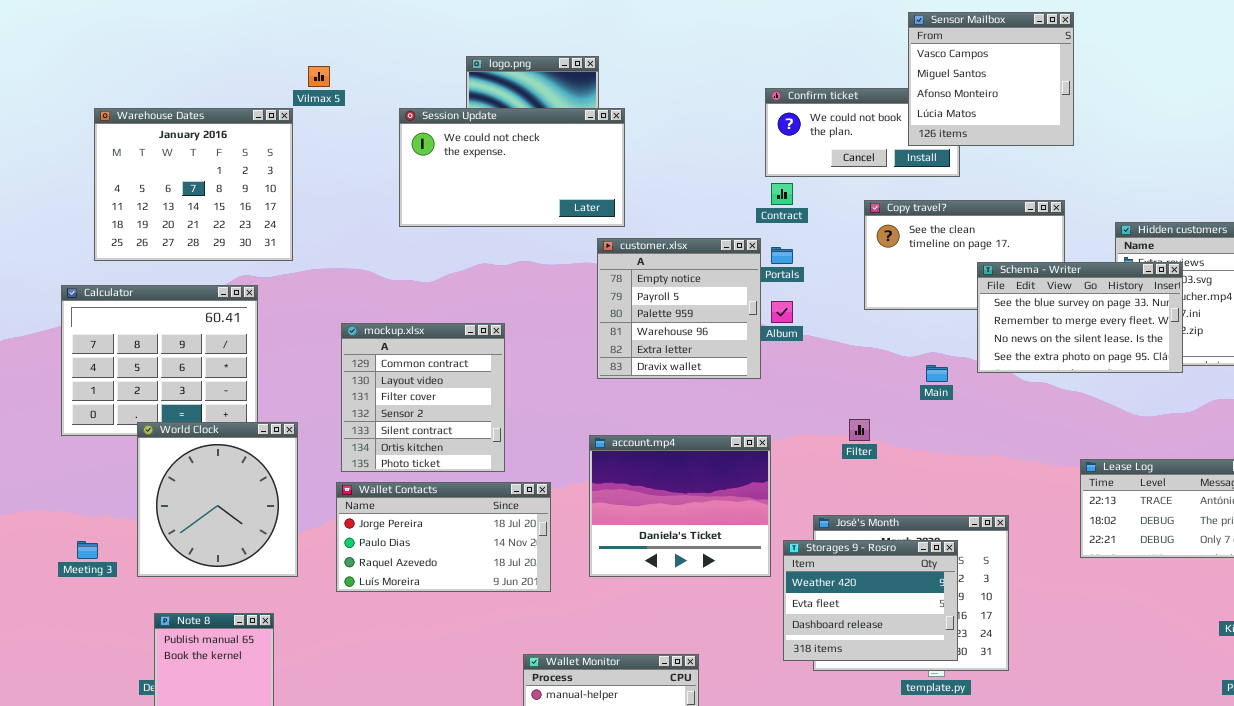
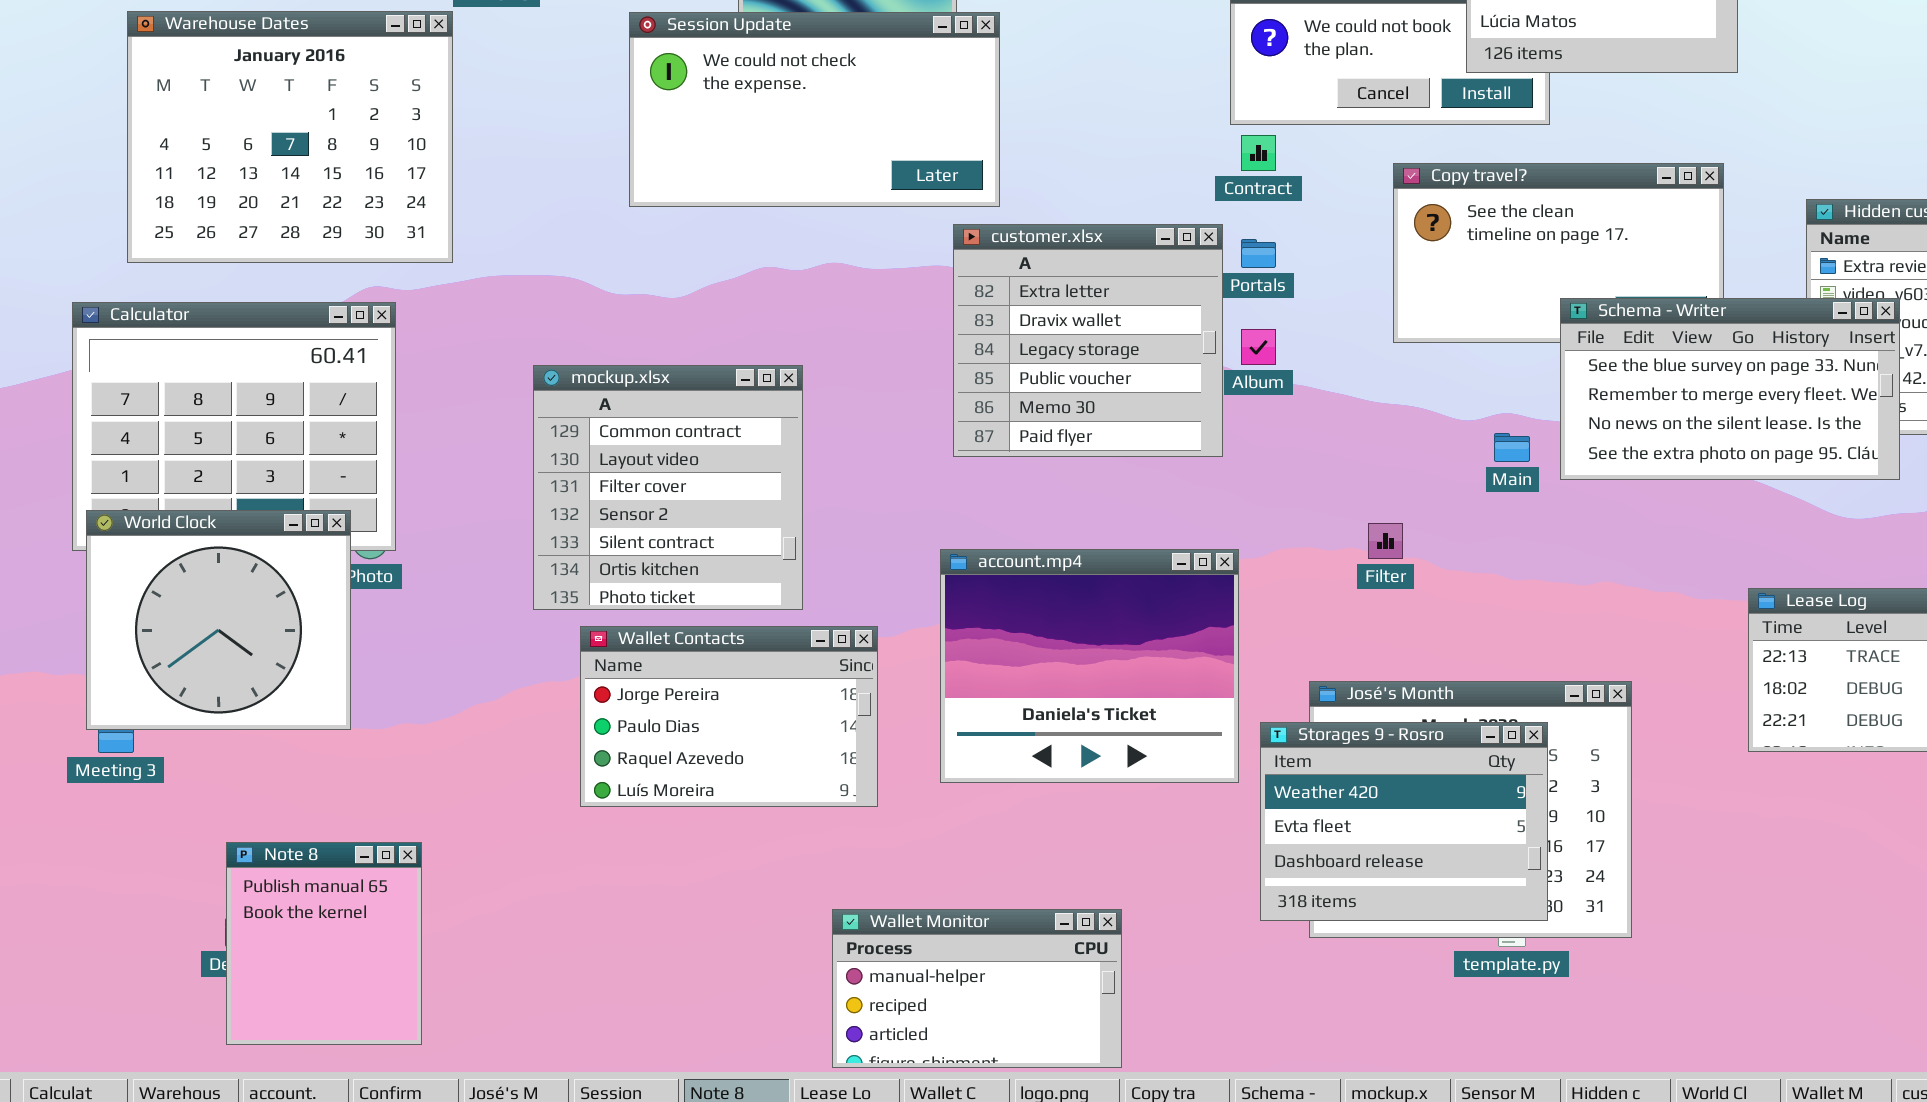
customer.xlsx: [597,238,761,379] -> [953,224,1223,457], scrolled down 4 rows
Schema - Writer: [977,262,1183,373] -> [1560,298,1900,480], moved
World Clock: [137,422,298,577] -> [86,510,351,730], moved, resized
Wallet Contacts: [336,482,551,592] -> [580,626,878,807], resized

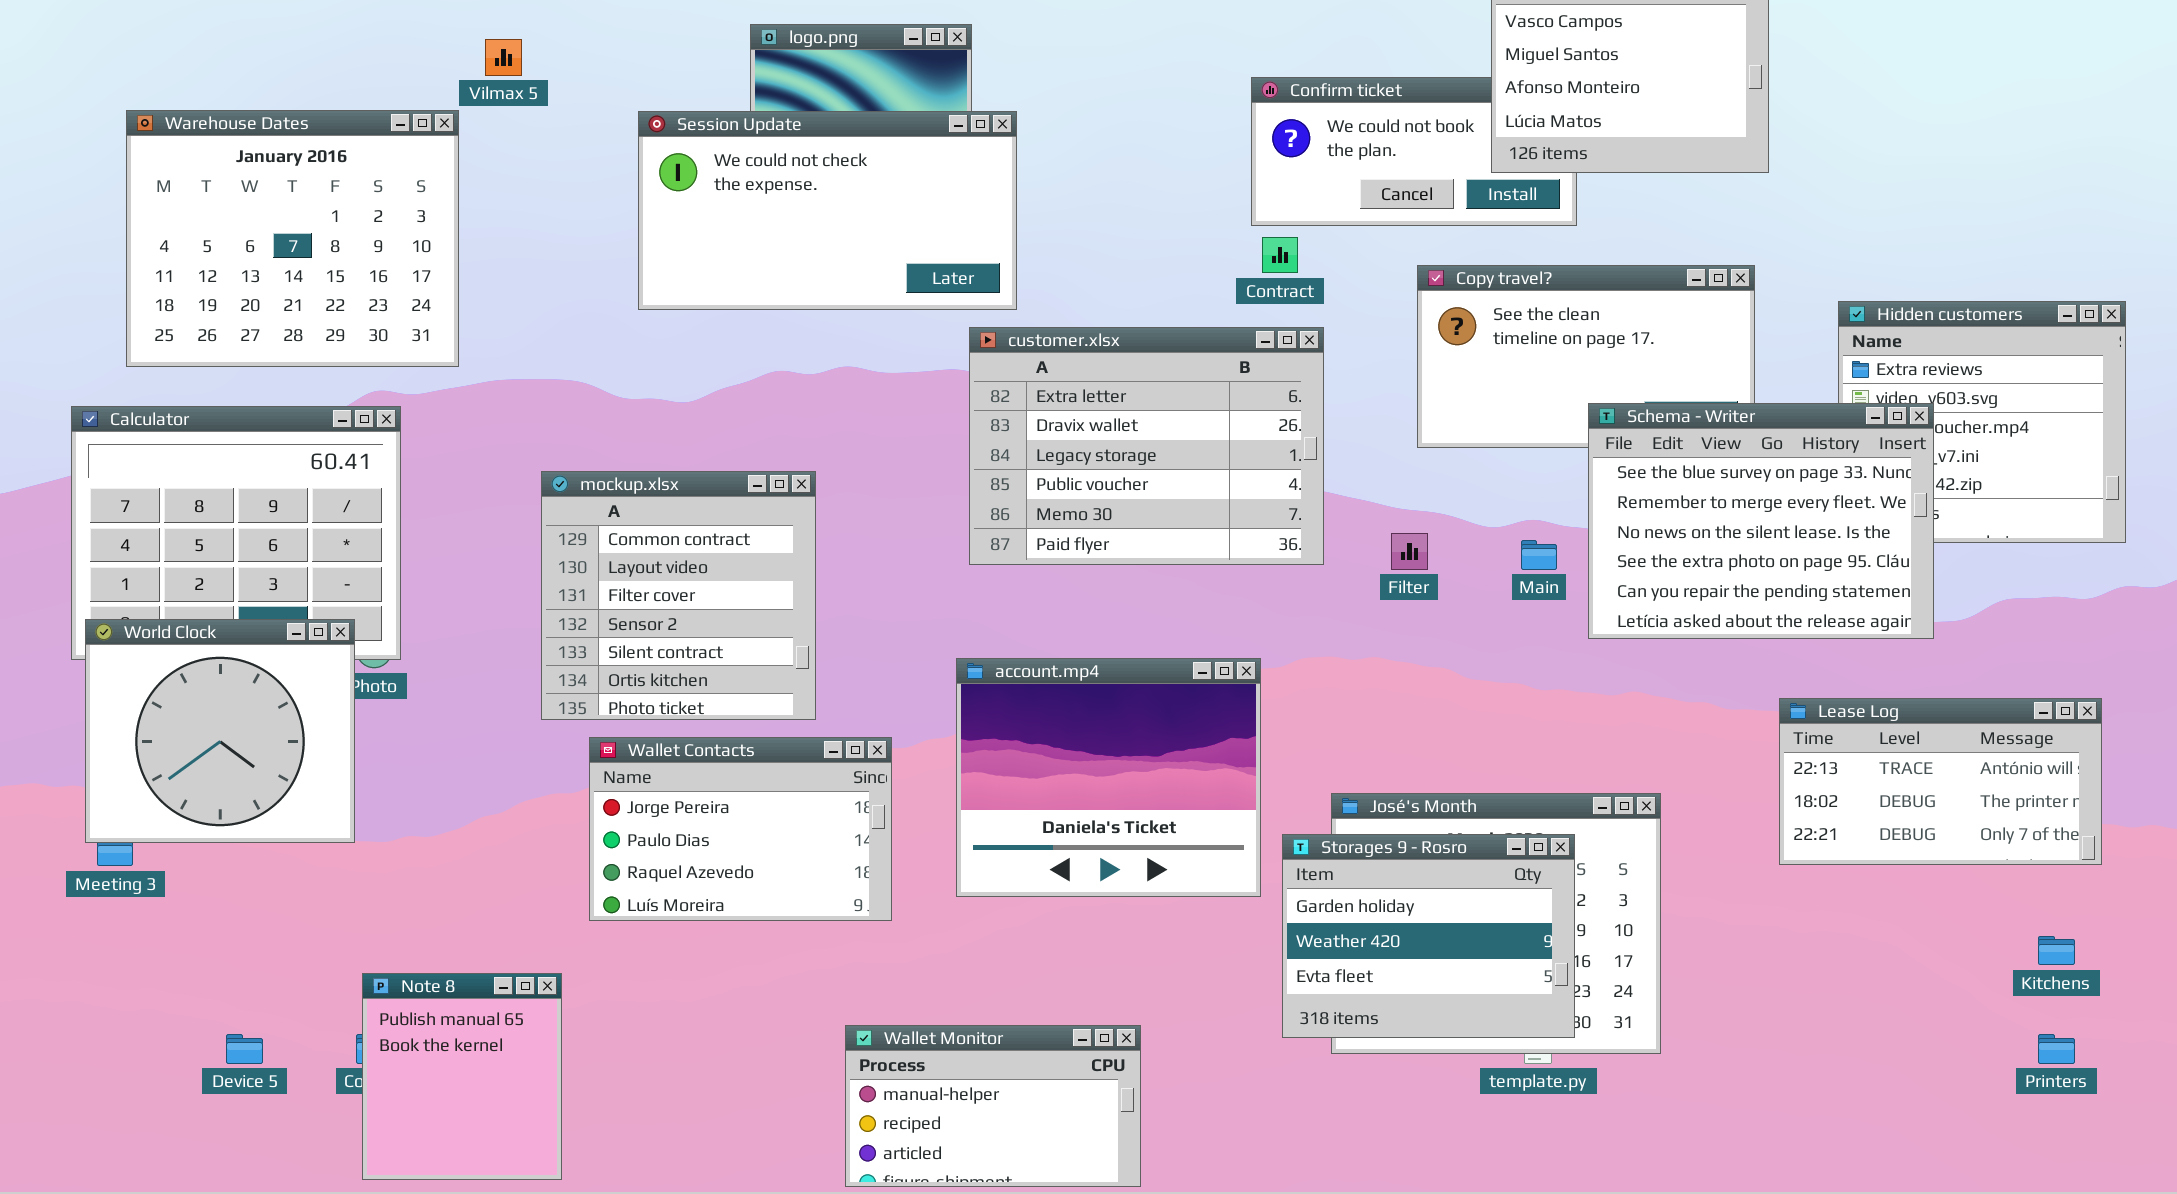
customer.xlsx: [953,224,1223,457] -> [969,327,1324,565], resized
Schema - Writer: [1560,298,1900,480] -> [1588,403,1934,639], resized
Filter: [1368,523,1403,559] -> [1391,533,1428,570], moved
Storages 9 - Rosro: [1260,722,1548,921] -> [1282,834,1575,1038], scrolled up 1 row
Note 8: [226,842,422,1045] -> [362,973,562,1180], moved

